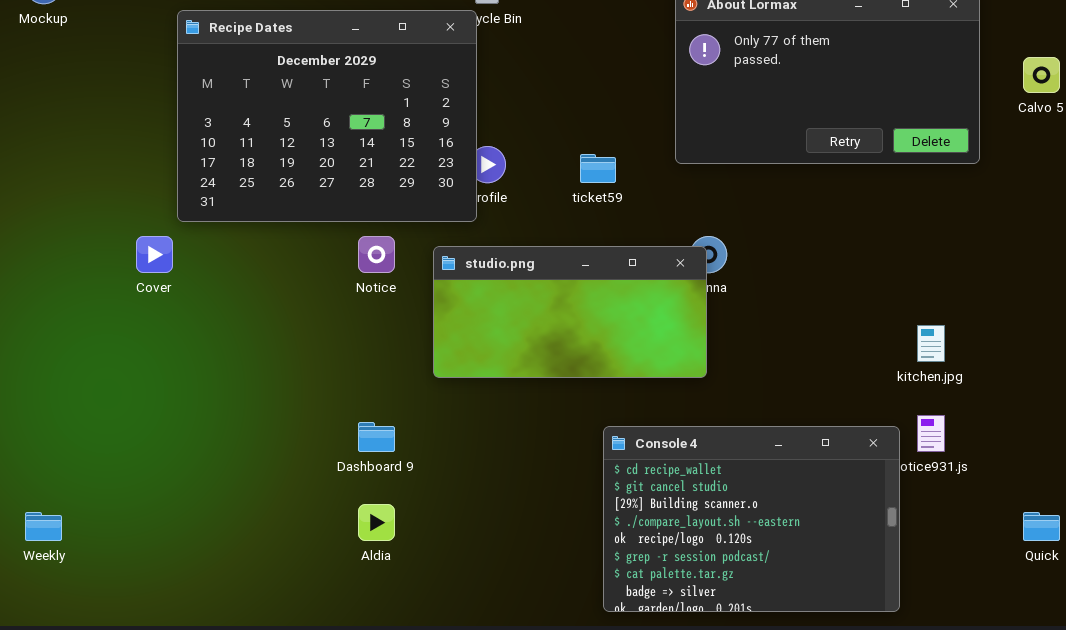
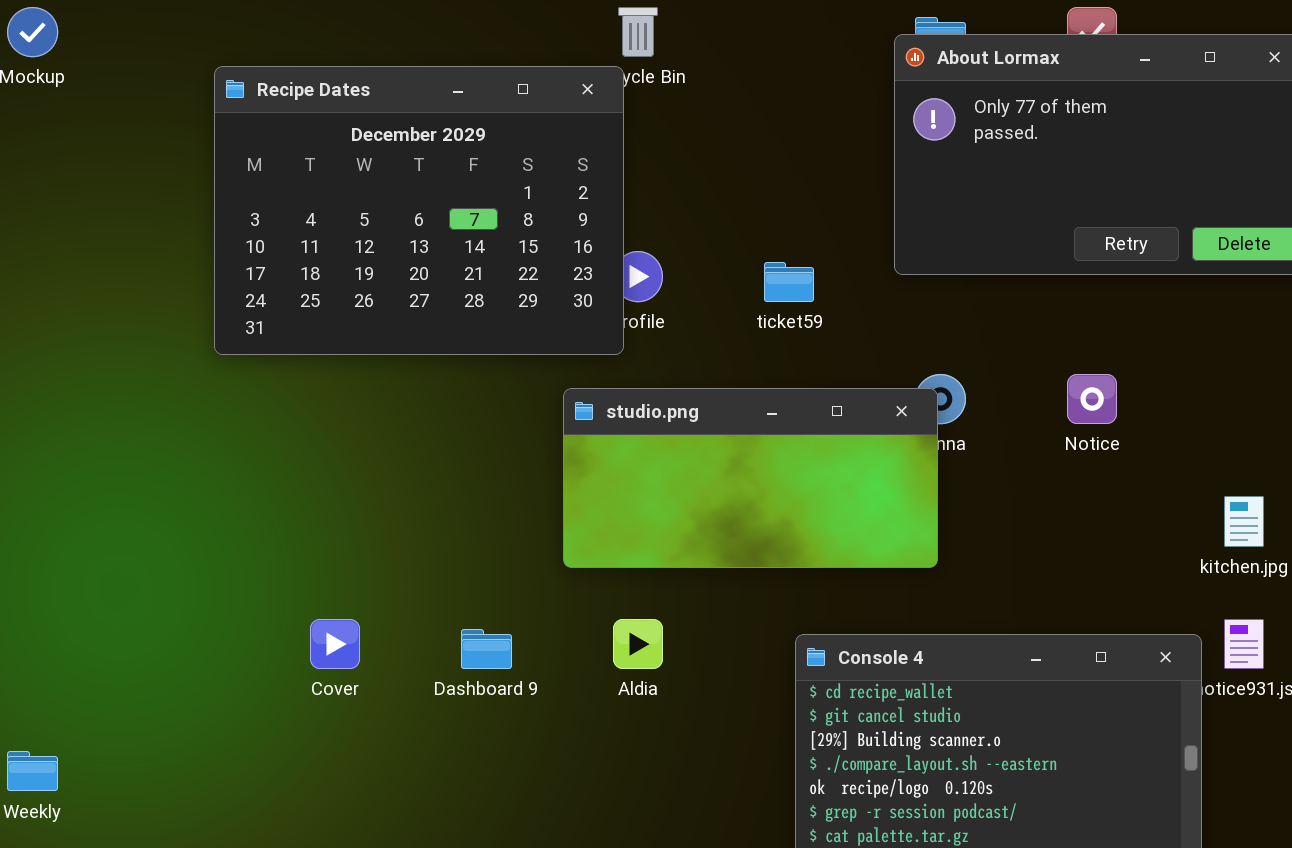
Cover: [136,236,173,273] -> [310,619,360,669], moved
Notice: [358,236,395,273] -> [1067,374,1117,424], moved
Aldia: [358,504,395,541] -> [613,619,663,669], moved

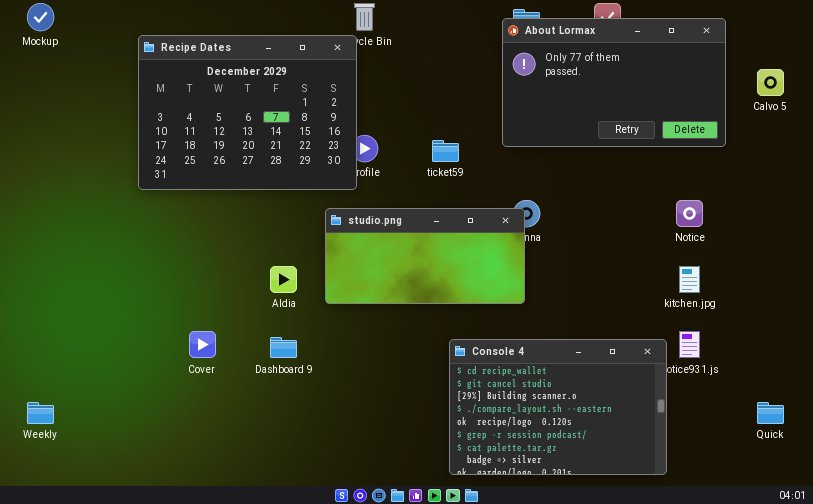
Notice: [1067,374,1117,424] -> [676,200,703,227], moved
Aldia: [613,619,663,669] -> [270,266,297,293], moved

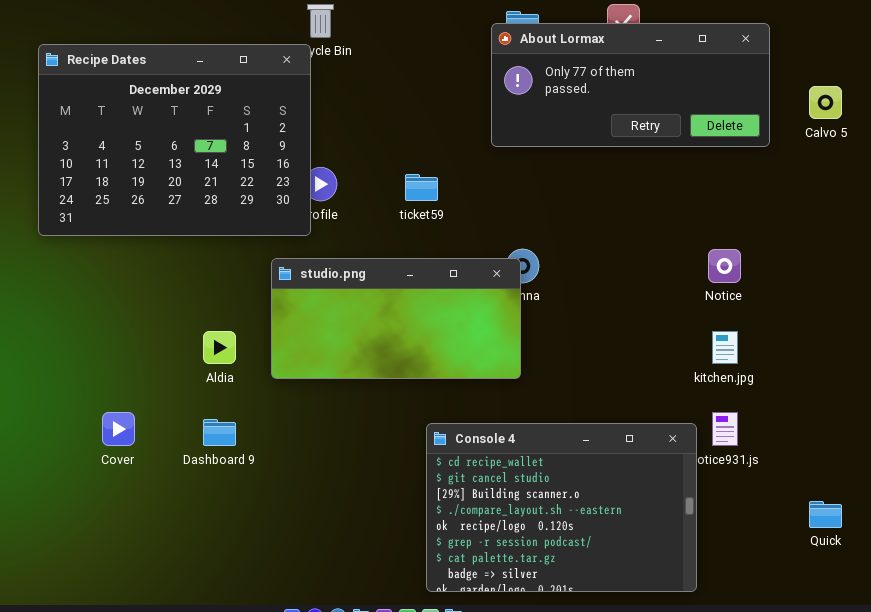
About Lormax: [502,18,726,147] -> [491,23,770,147], resized

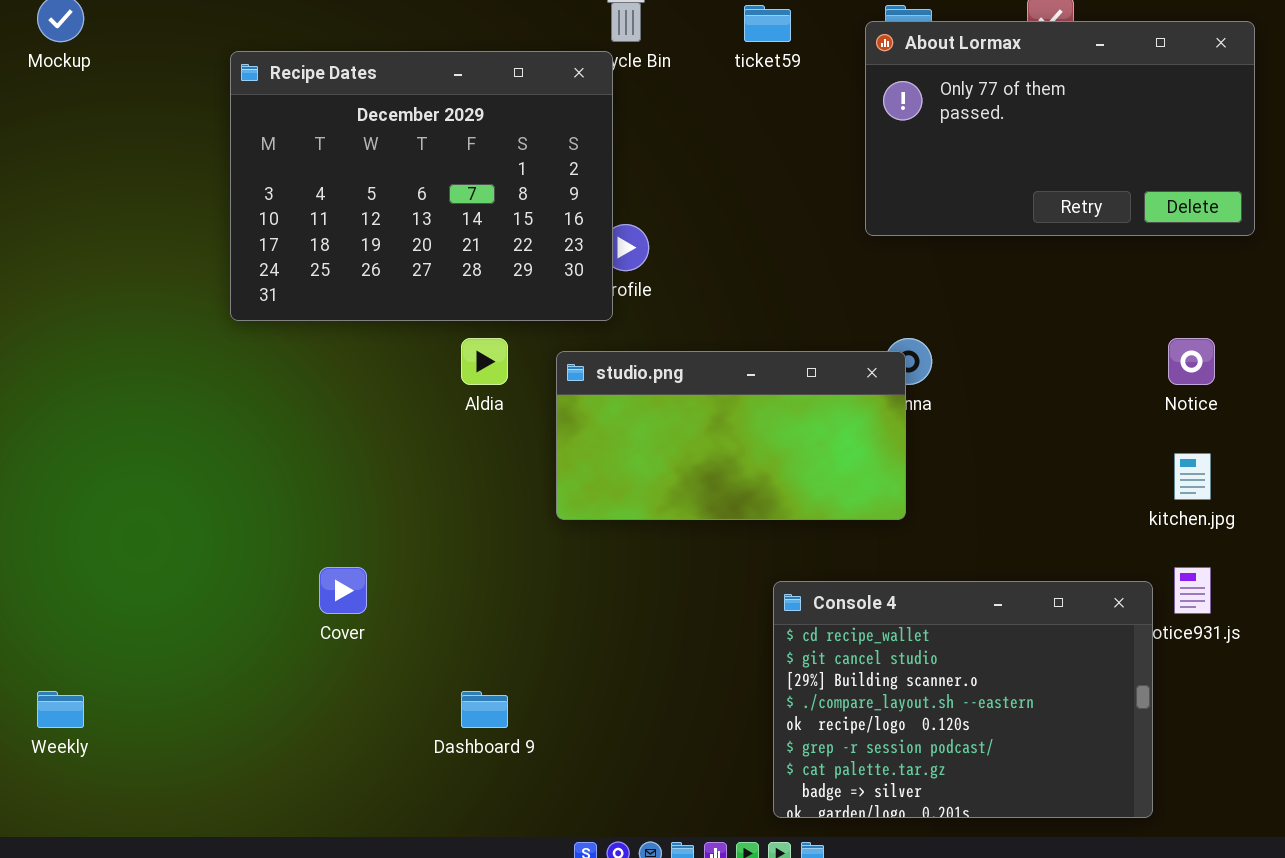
About Lormax: [491,23,770,147] -> [865,21,1255,236], resized
ticket59: [405,174,438,201] -> [744,5,791,42], moved
Aldia: [203,331,236,364] -> [461,338,508,385], moved
Dashboard 9: [203,419,236,446] -> [461,691,508,728], moved

